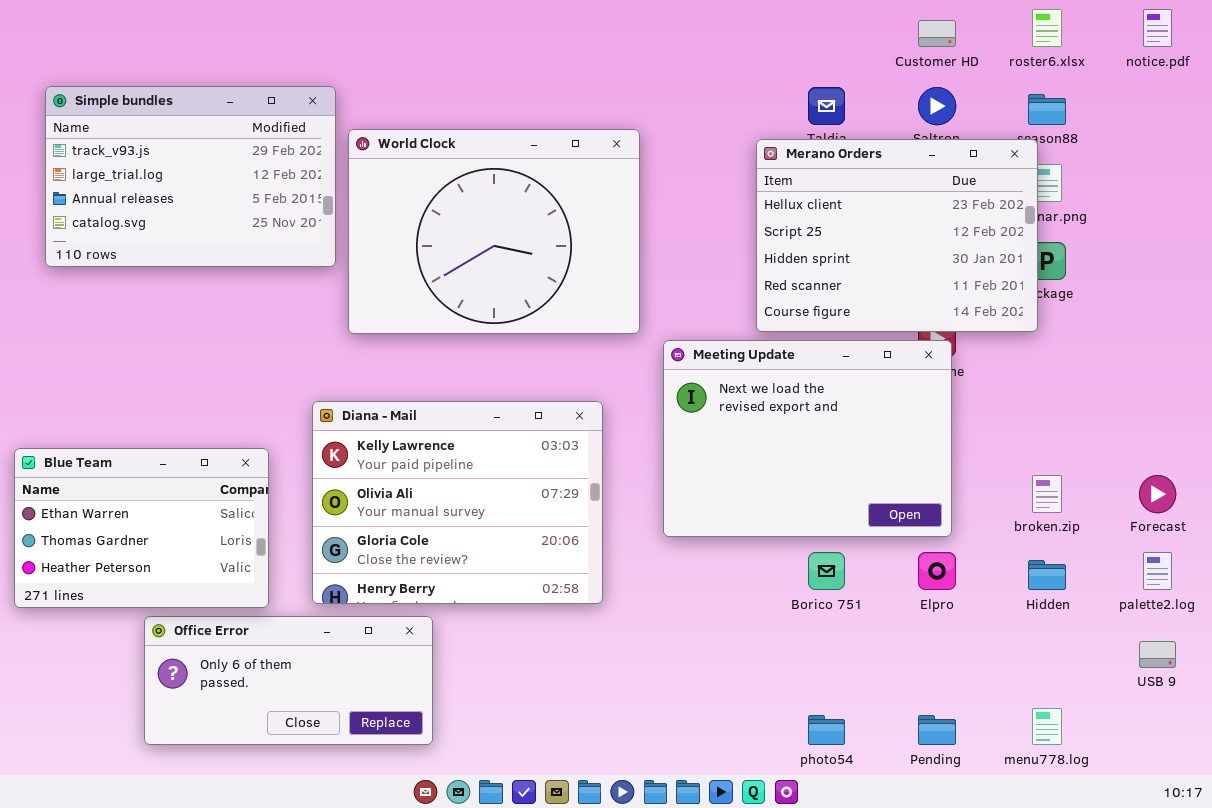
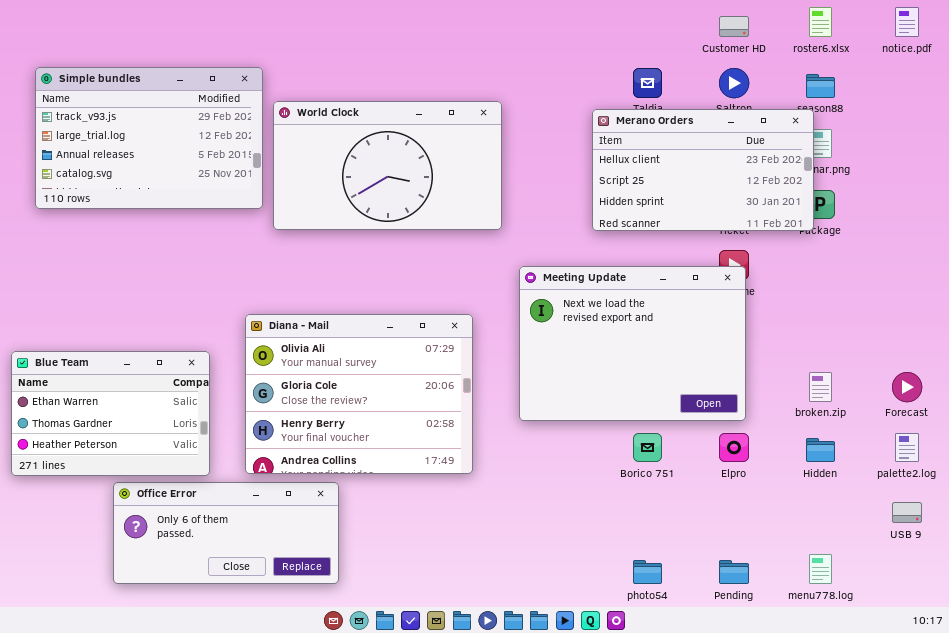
World Clock: [348,129,640,334] -> [273,101,502,230], resized
Merano Orders: [756,139,1038,332] -> [592,109,814,231], resized
Diana - Mail: [312,401,603,604] -> [245,314,473,474], scrolled down 1 row

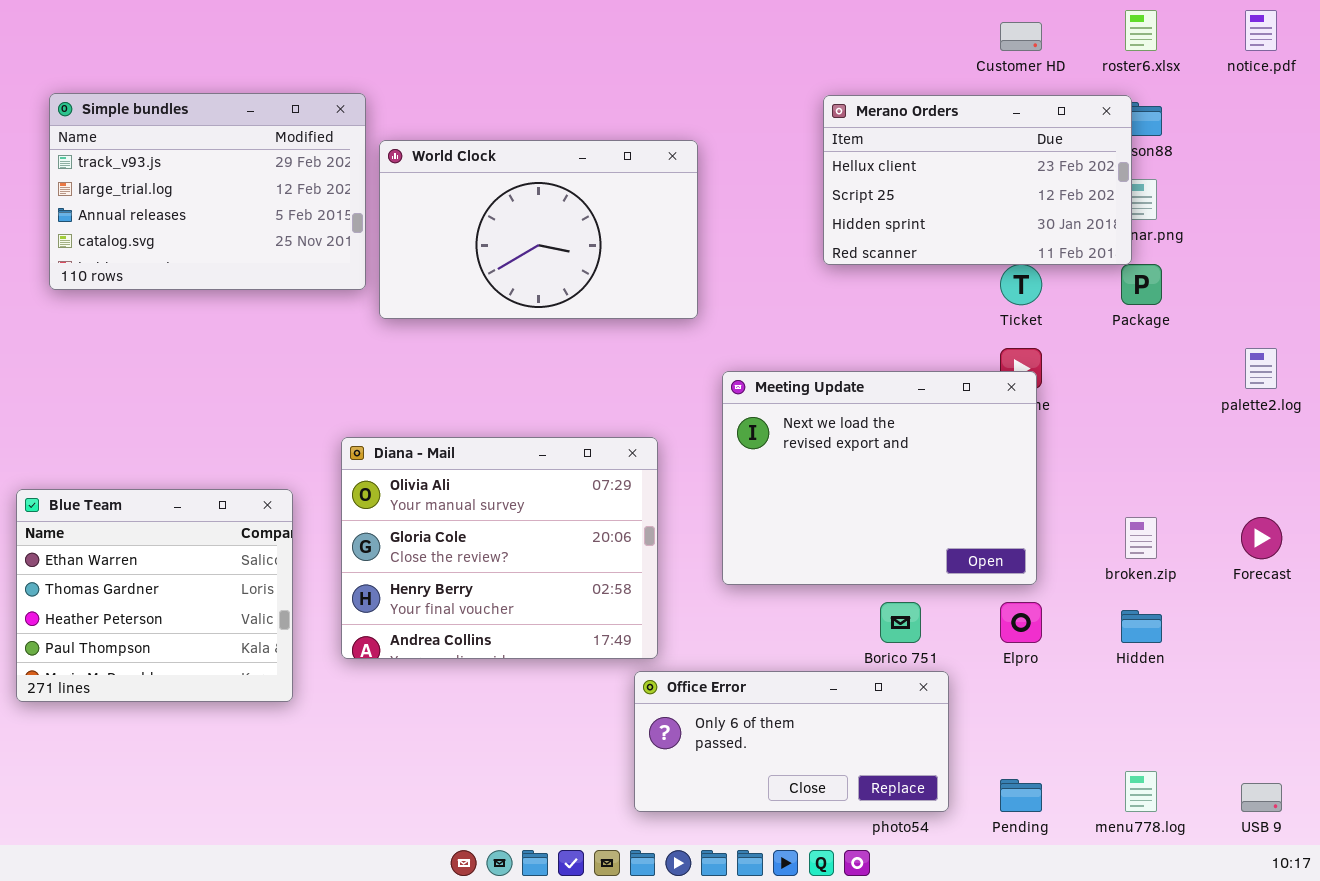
Merano Orders: [592,109,814,231] -> [823,95,1132,265], moved
Blue Team: [11,351,210,476] -> [16,489,293,702], resized
palette2.log: [895,433,919,462] -> [1245,348,1277,389], moved
Office Error: [113,482,339,584] -> [634,671,949,812], moved
USB 9: [892,502,922,523] -> [1241,783,1282,812], moved

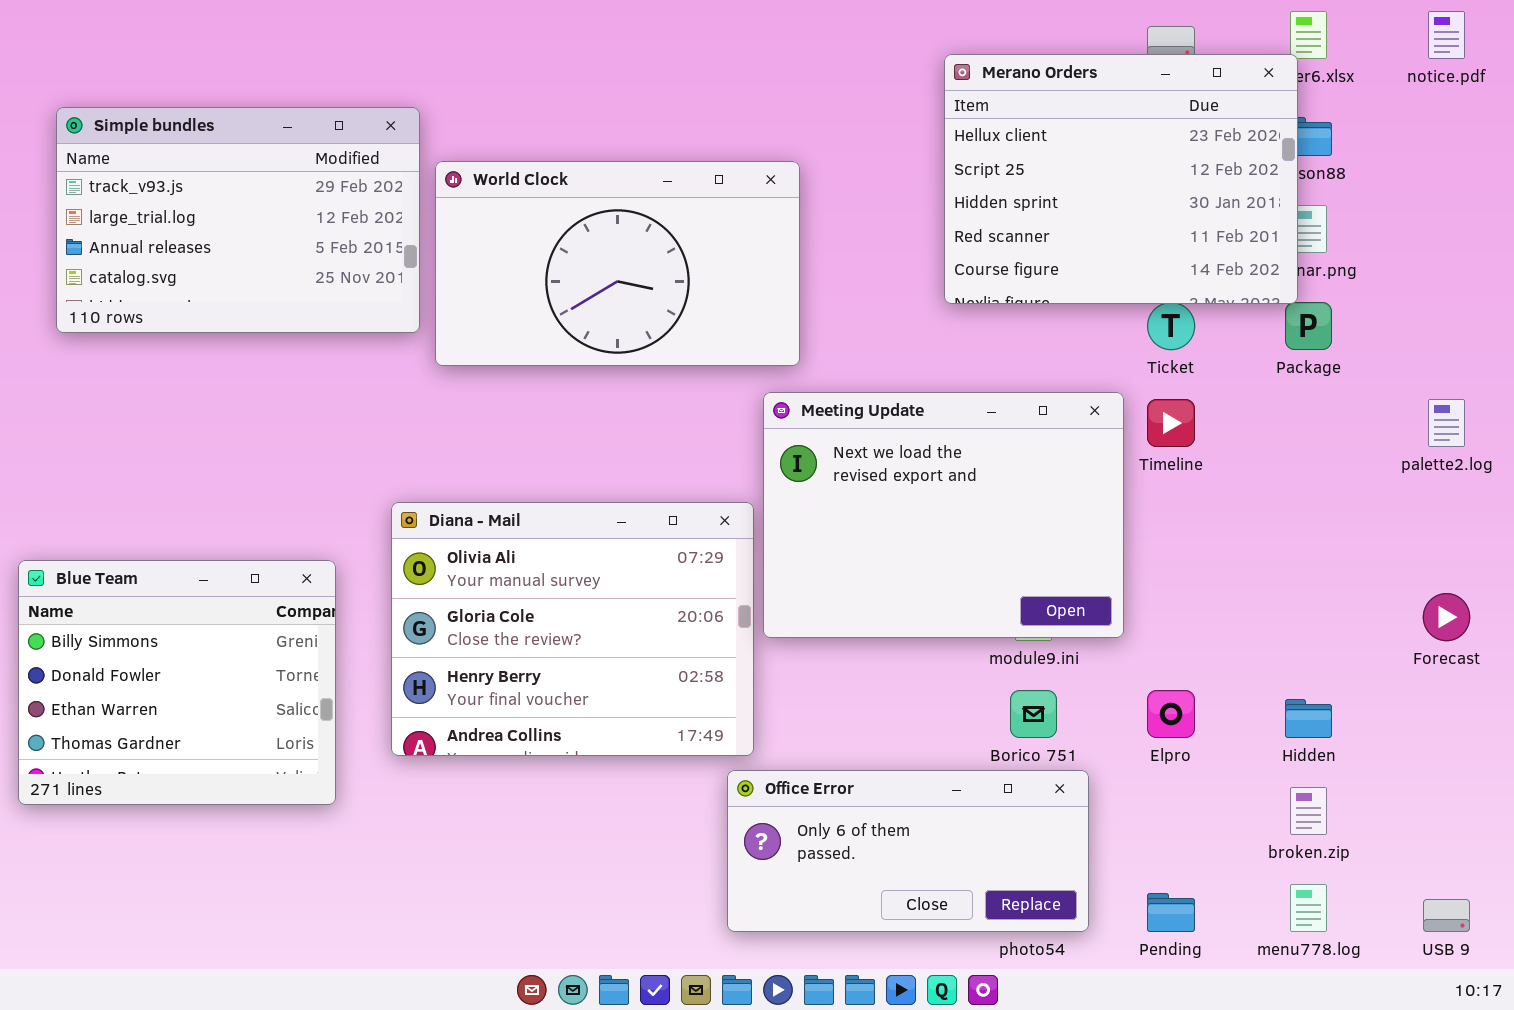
Merano Orders: [823,95,1132,265] -> [944,54,1298,304], resized
Meeting Update: [722,371,1037,585] -> [763,392,1124,638], moved
Blue Team: [16,489,293,702] -> [18,560,336,805], scrolled up 2 rows
broken.zip: [1125,517,1157,559] -> [1290,787,1327,835], moved

